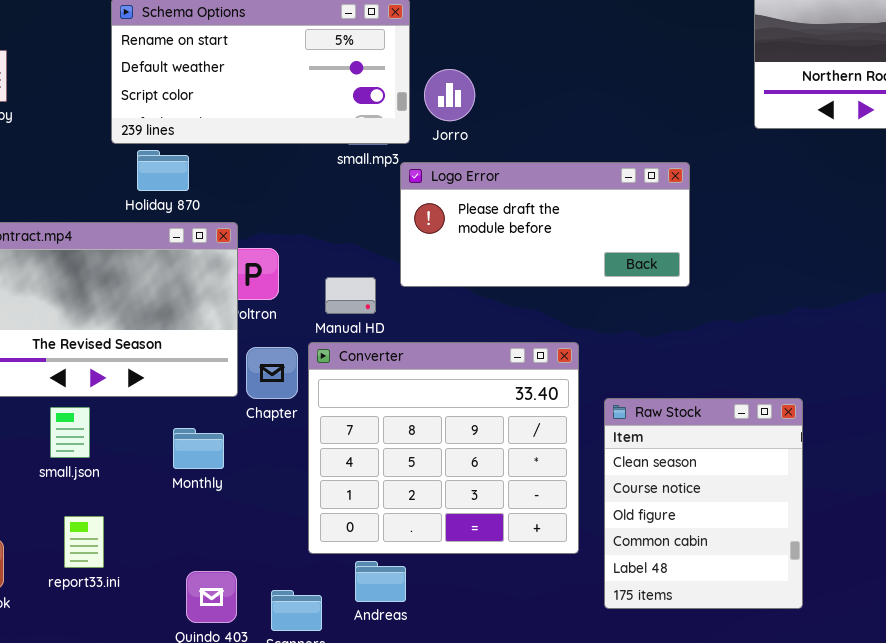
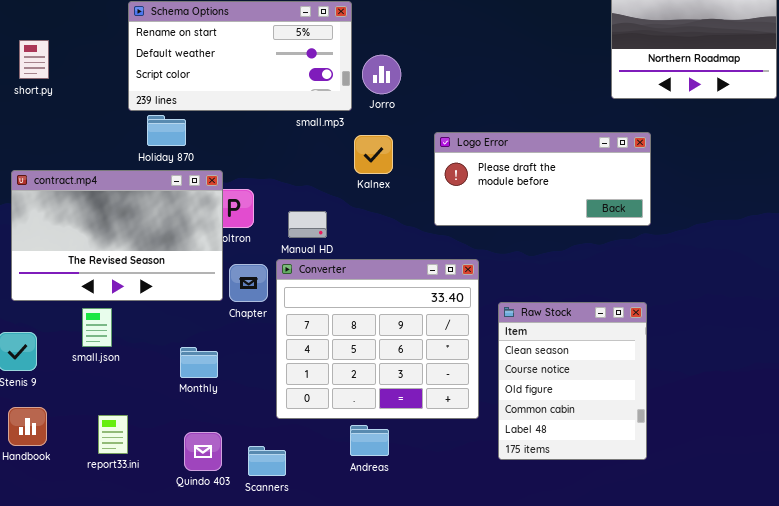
Logo Error: [400,162,690,287] -> [434,132,651,226], moved
Monthly: [173,428,224,469] -> [180,347,218,378], moved
report33.ini: [64,516,104,568] -> [98,415,128,454], moved
Andreas: [355,561,406,602] -> [350,425,389,456], moved

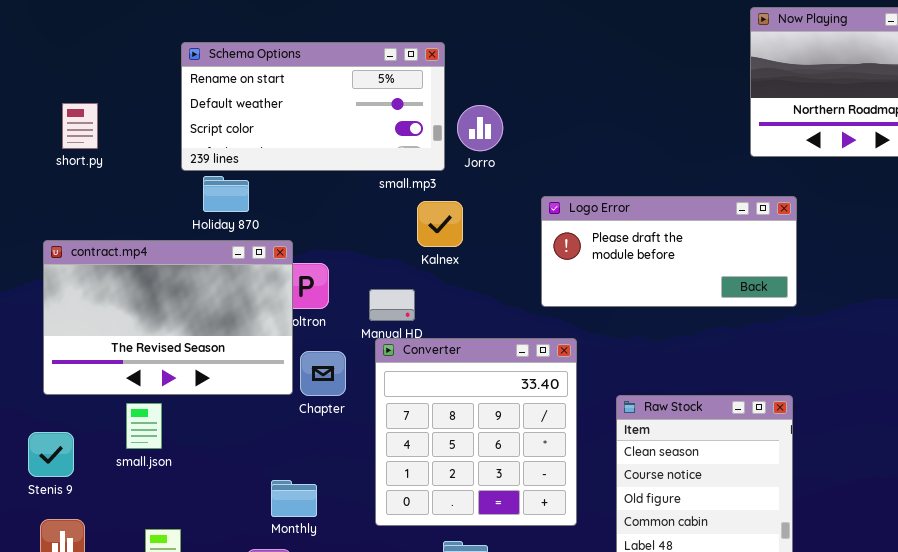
short.py: [19,40,49,79] -> [62,103,98,149], moved
Kalnex: [354,135,393,174] -> [417,201,463,247], moved
Converter: [276,259,479,419] -> [375,338,577,526], moved, resized
Monthly: [180,347,218,378] -> [271,480,317,517], moved

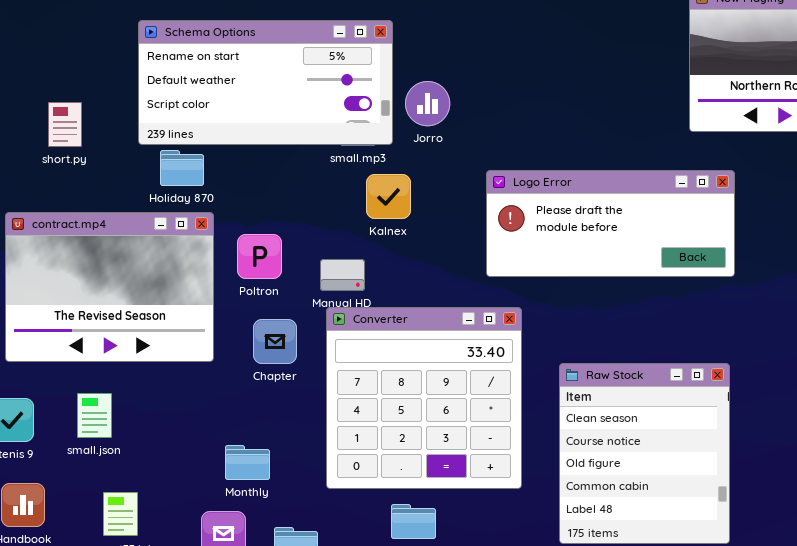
short.py: [62,103,98,149] -> [48,102,82,147], moved
contract.mp4: [43,240,293,395] -> [5,212,214,362], resized
small.json: [126,403,162,449] -> [77,393,112,438], moved

